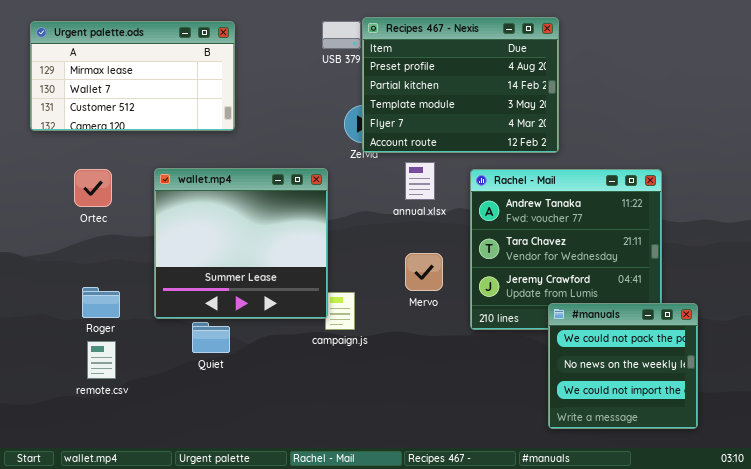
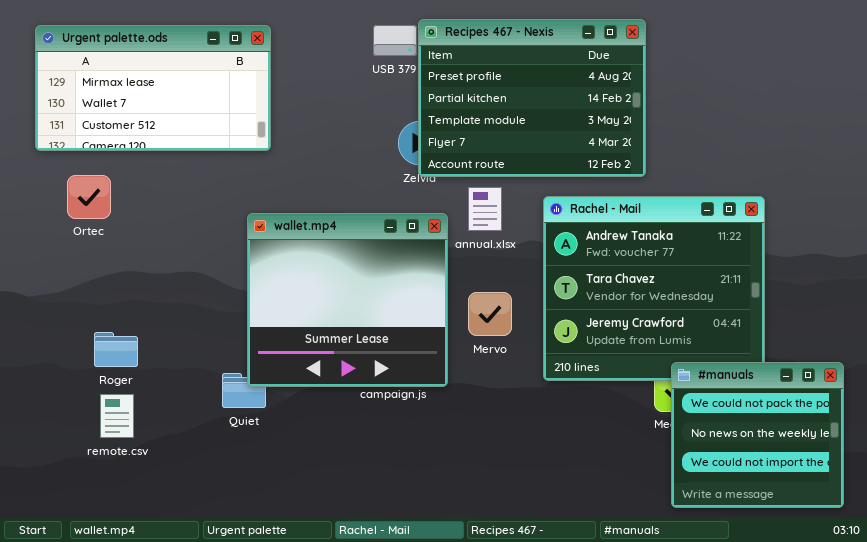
wallet.mp4: [154,168,328,319] -> [247,213,448,387], moved
Ortec: [74,169,112,207] -> [67,175,111,219], moved
#manuals: [548,303,698,429] -> [671,362,844,508], moved

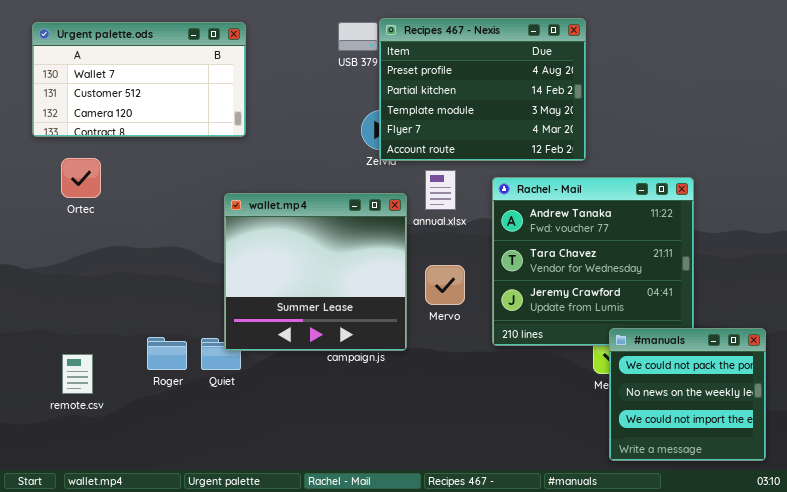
Urgent palette.ods: [35,25,271,151] -> [32,22,246,137], scrolled down 1 row
Roger: [94,332,138,367] -> [147,337,187,370], moved
remote.csv: [100,394,134,438] -> [62,354,93,394], moved

